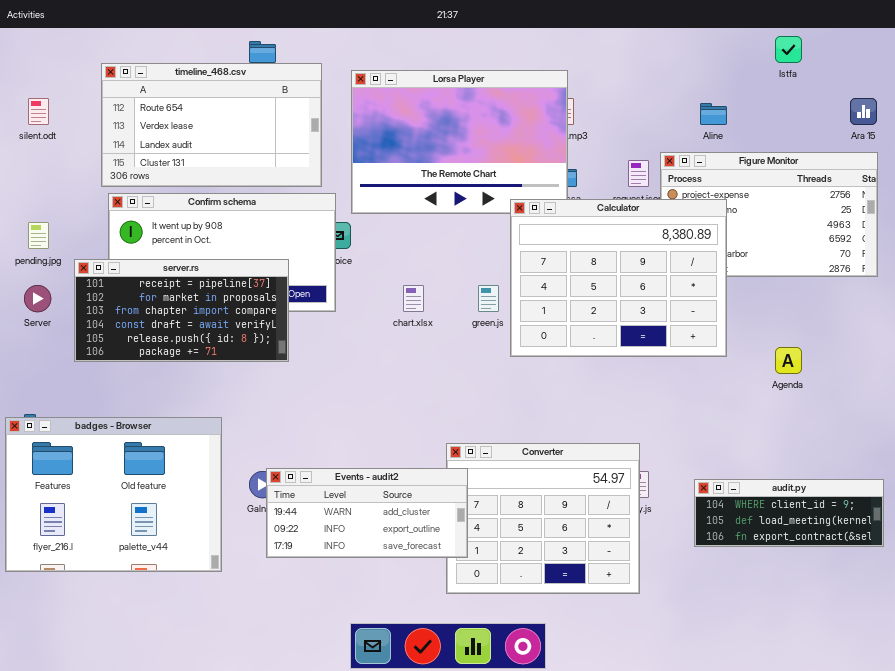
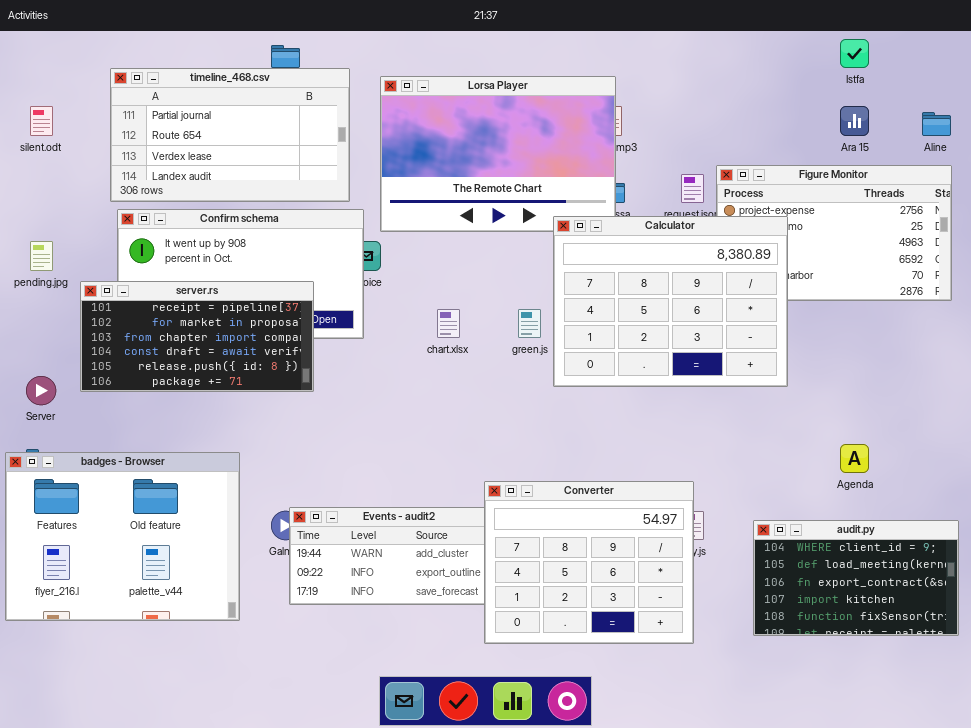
timeline_468.csv: [101,63,322,187] -> [110,68,350,202], scrolled up 1 row
Ara 15: [850,98,877,125] -> [840,106,869,136], moved
Aline: [700,103,727,125] -> [922,112,951,136], moved
Server: [24,285,51,312] -> [26,376,56,405], moved
Agenda: [775,347,802,374] -> [840,444,869,473], moved
Converter: [446,443,640,594] -> [484,481,694,644], raised
audit.py: [694,479,884,547] -> [753,520,959,636], resized

